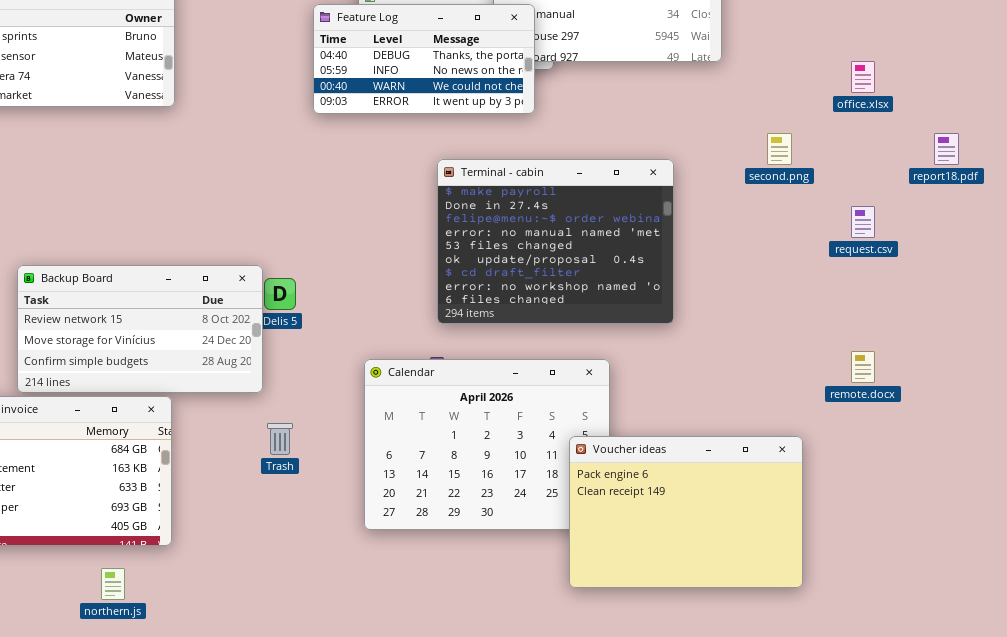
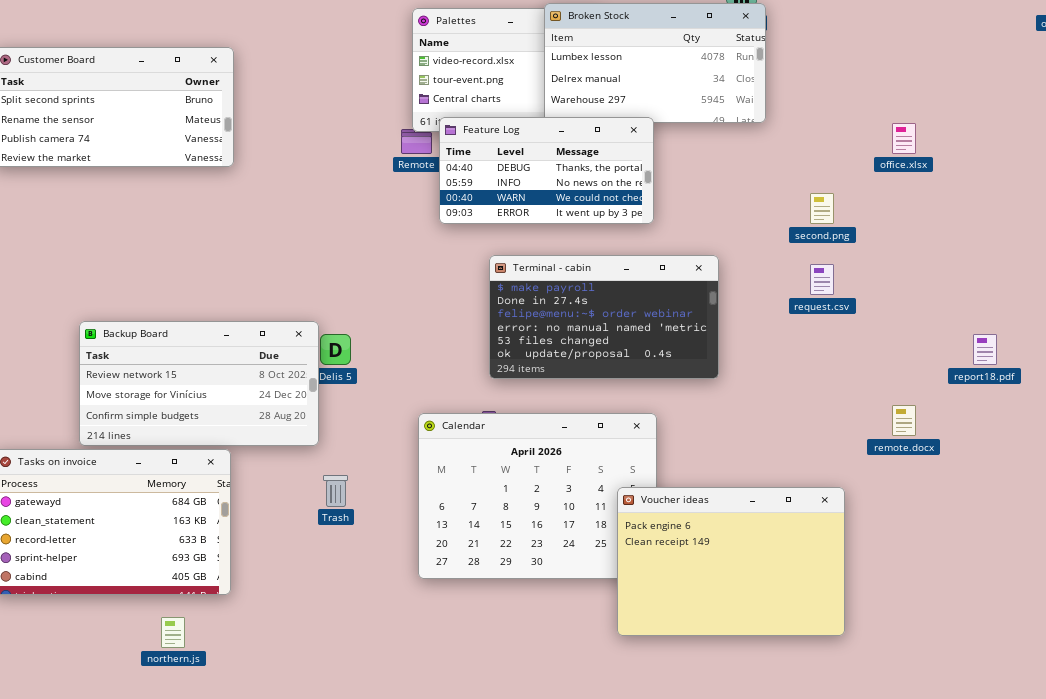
Feature Log: [313,4,535,114] -> [439,117,654,224], moved
report18.pdf: [934,133,959,165] -> [973,334,997,365], moved
Terminal - cabin: [437,159,674,324] -> [489,255,719,379], resized
request.csv: [851,206,875,238] -> [810,264,834,295], moved

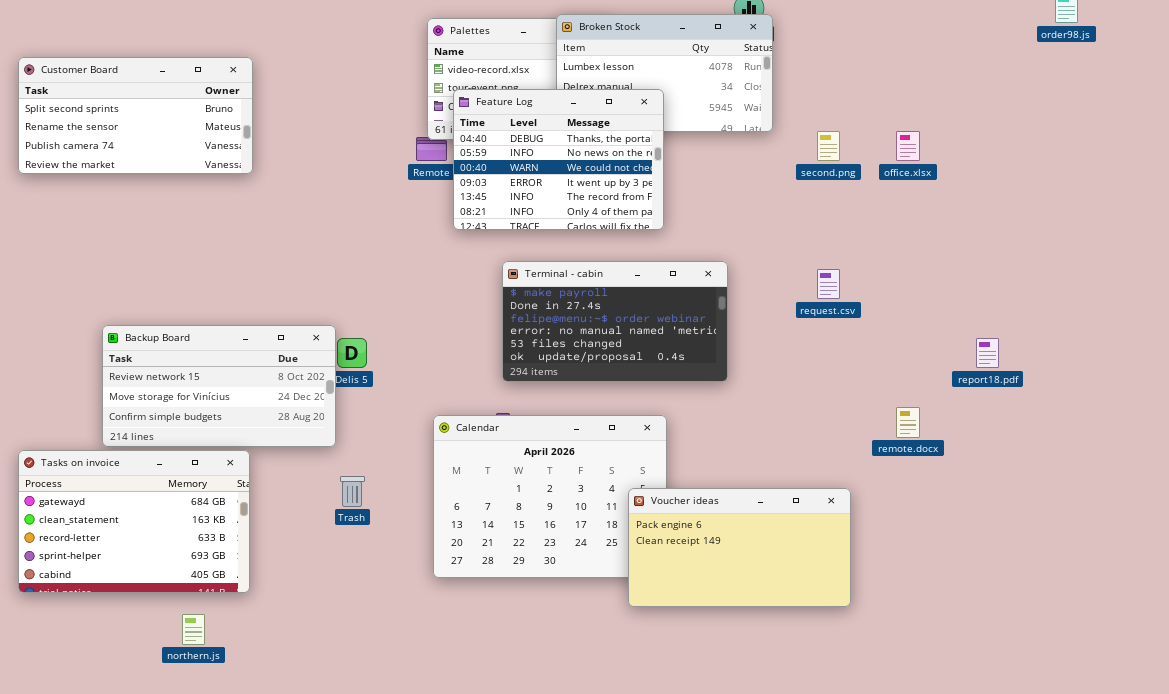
Feature Log: [439,117,654,224] -> [453,89,664,230], resized
second.png: [810,193,834,224] -> [817,131,840,161], moved
Voucher ideas: [617,487,845,636] -> [628,488,851,607], resized

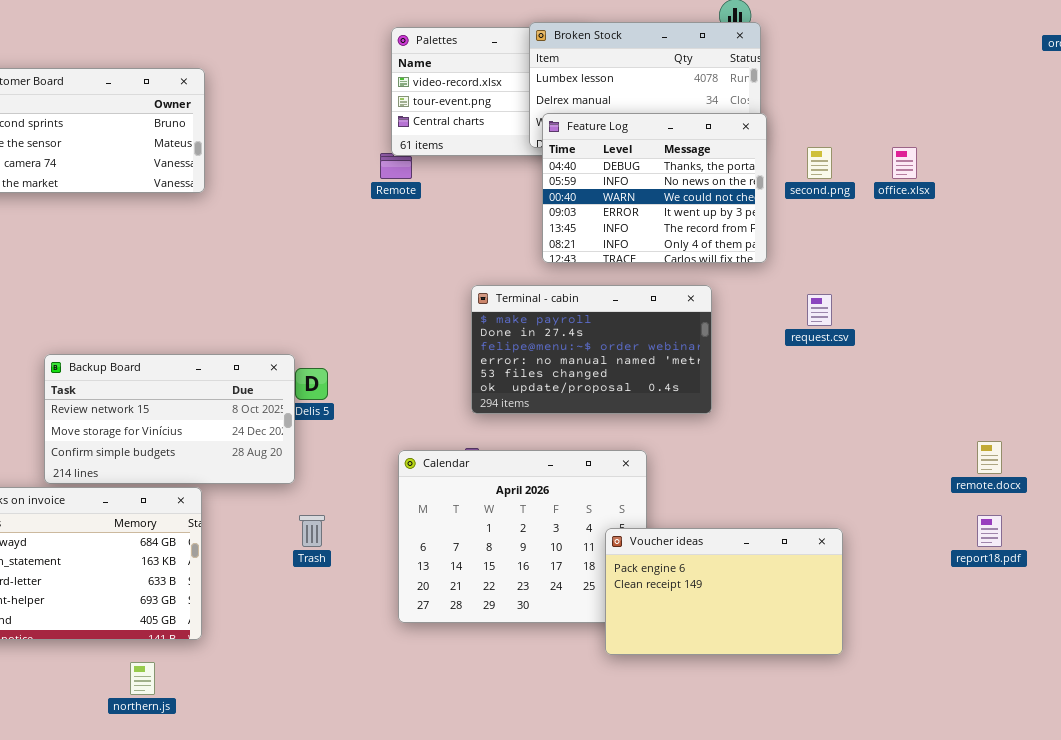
Feature Log: [453,89,664,230] -> [542,113,767,263], moved
report18.pdf: [976,338,999,368] -> [977,515,1002,547], moved
remote.docx: [896,407,920,438] -> [977,441,1002,474], moved

